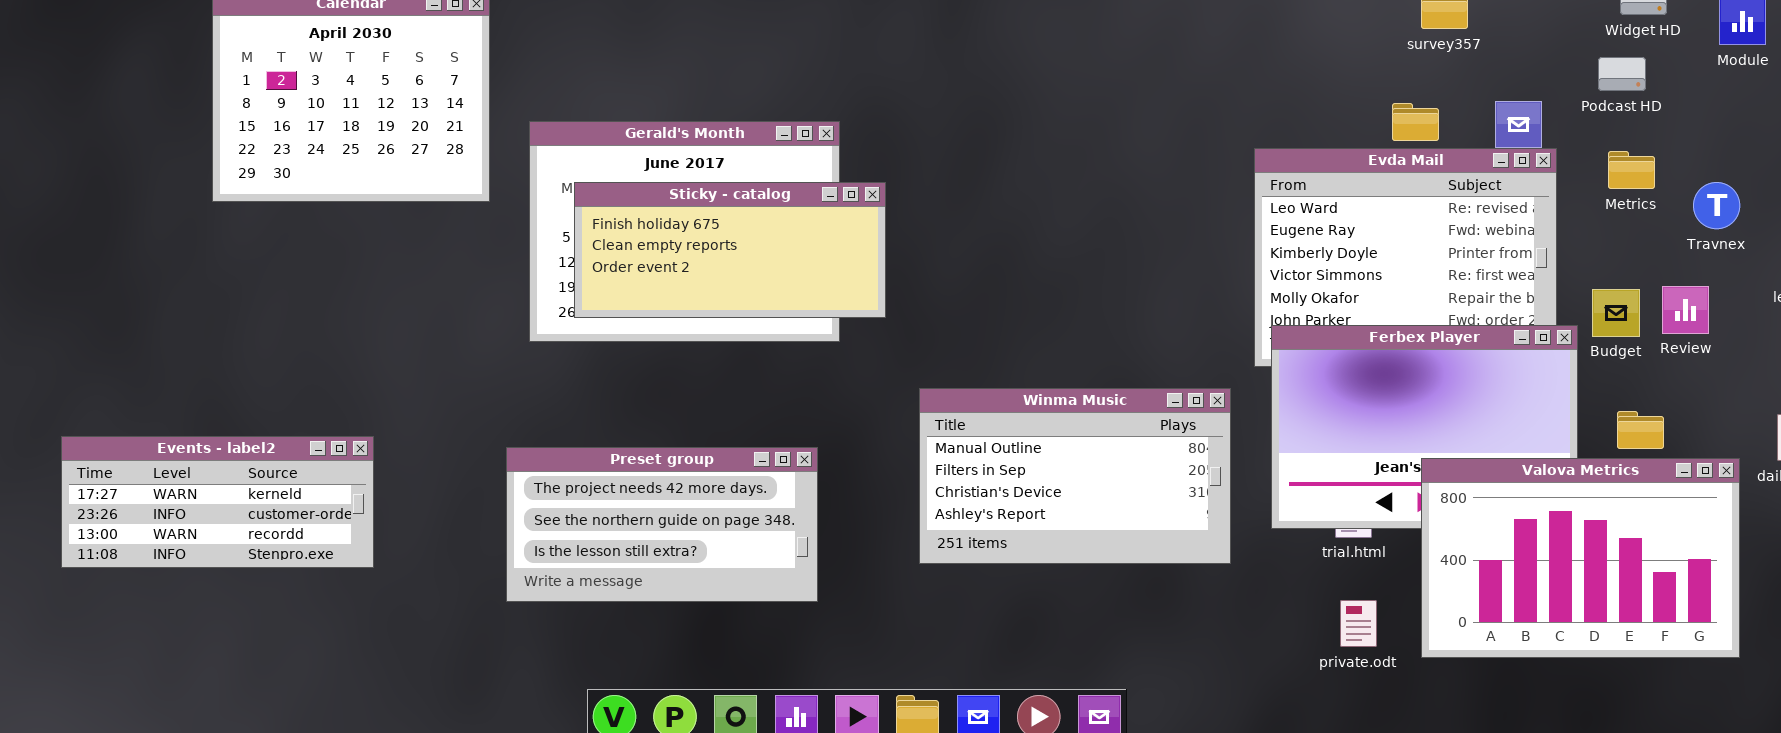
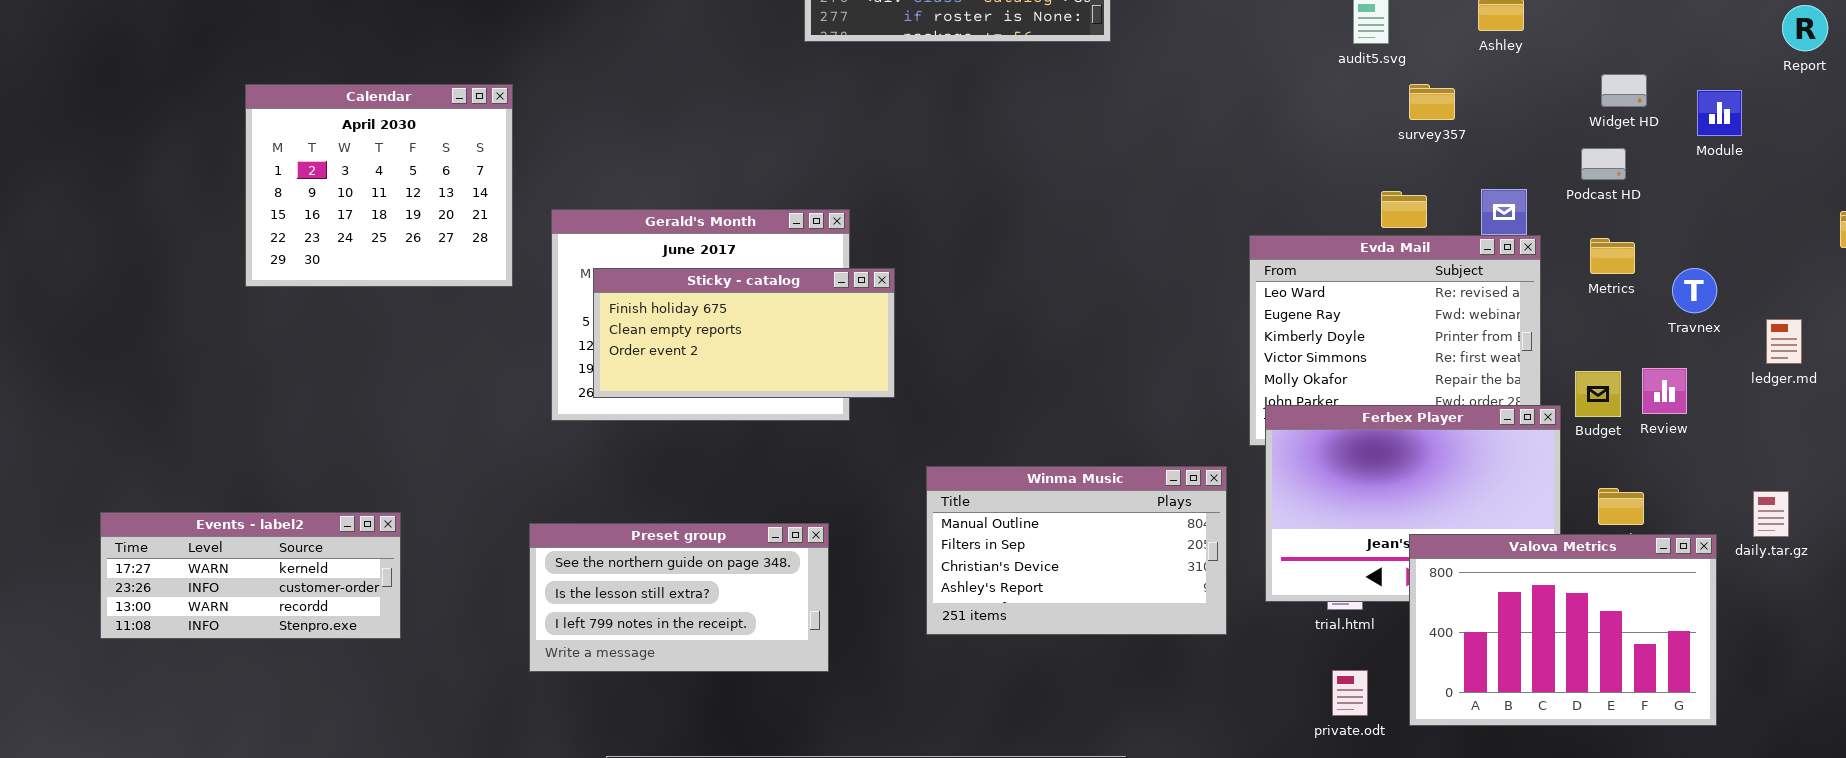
Preset group: [506,447,818,602] -> [529,523,829,672], scrolled down 1 row

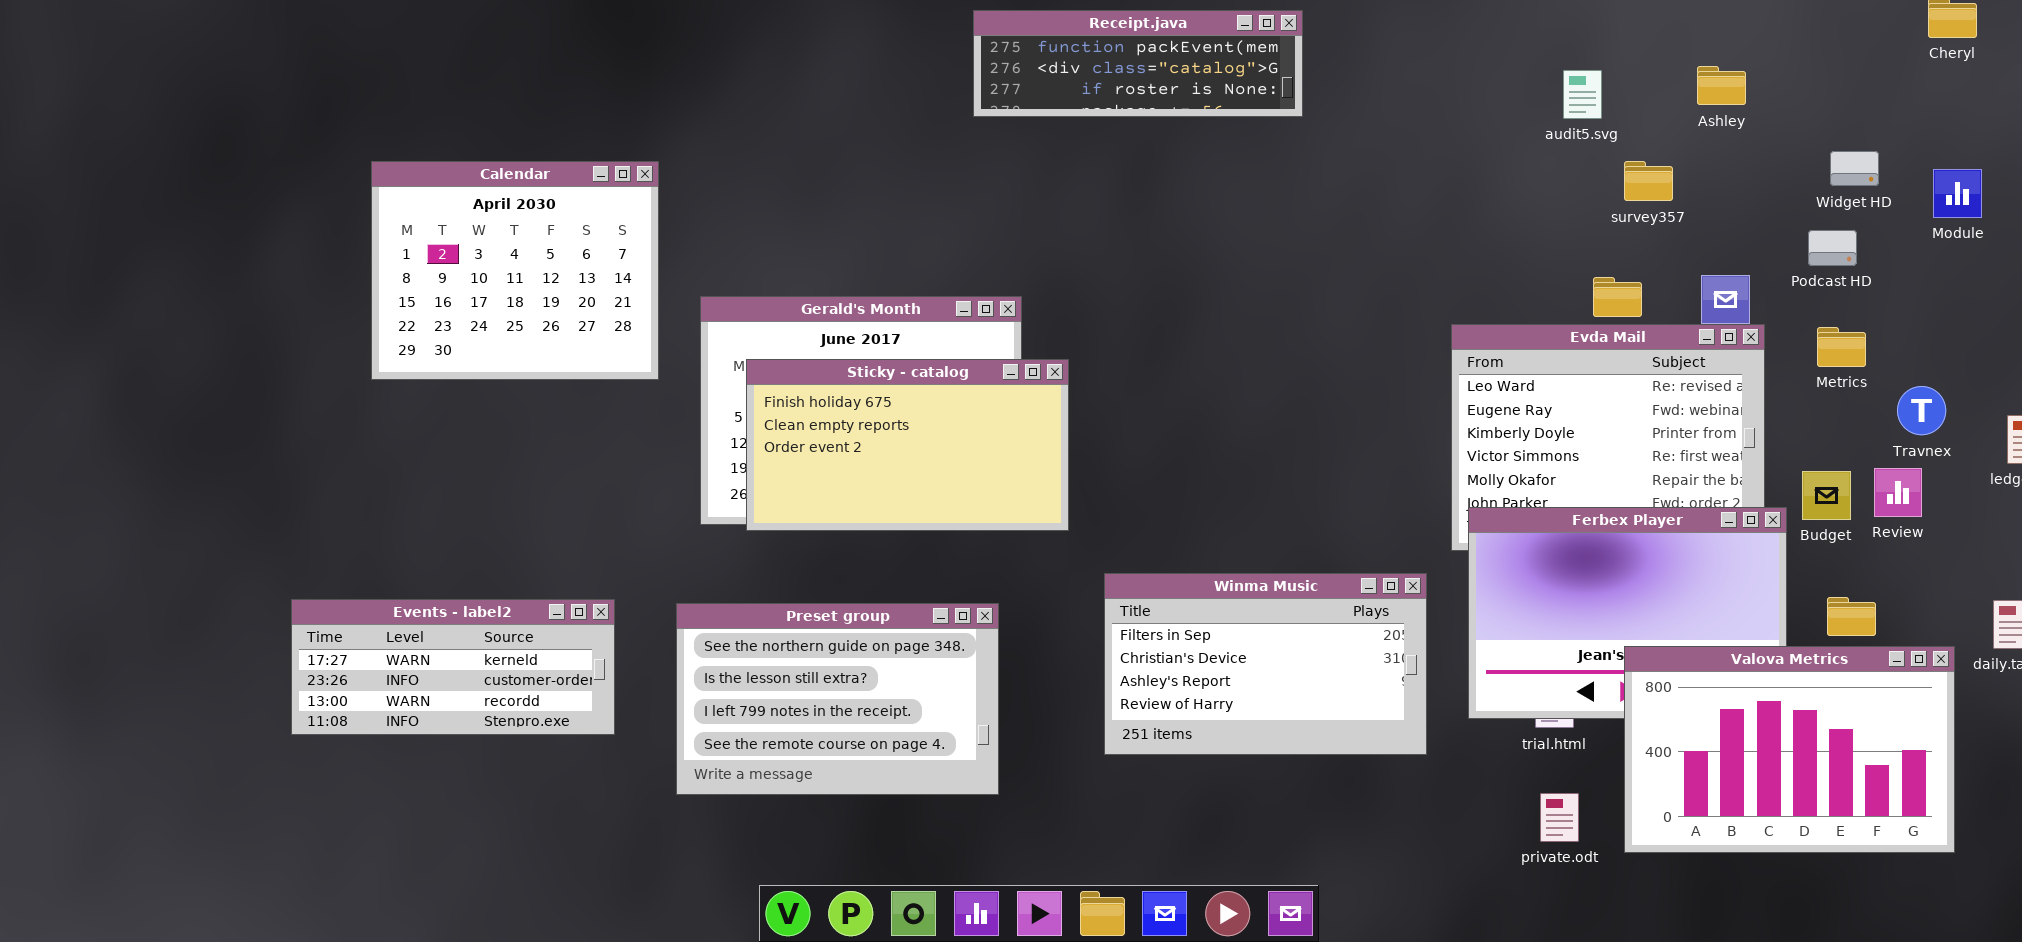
Sticky - catalog: [593,268,895,398] -> [746,359,1069,531], resized
Travnex: [1672,268,1717,313] -> [1897,386,1946,435], moved
Winma Music: [926,466,1227,635] -> [1104,573,1427,755], scrolled down 1 row
Events - label2: [100,512,401,639] -> [291,599,615,735], moved
Preset group: [529,523,829,672] -> [676,603,999,795], resized

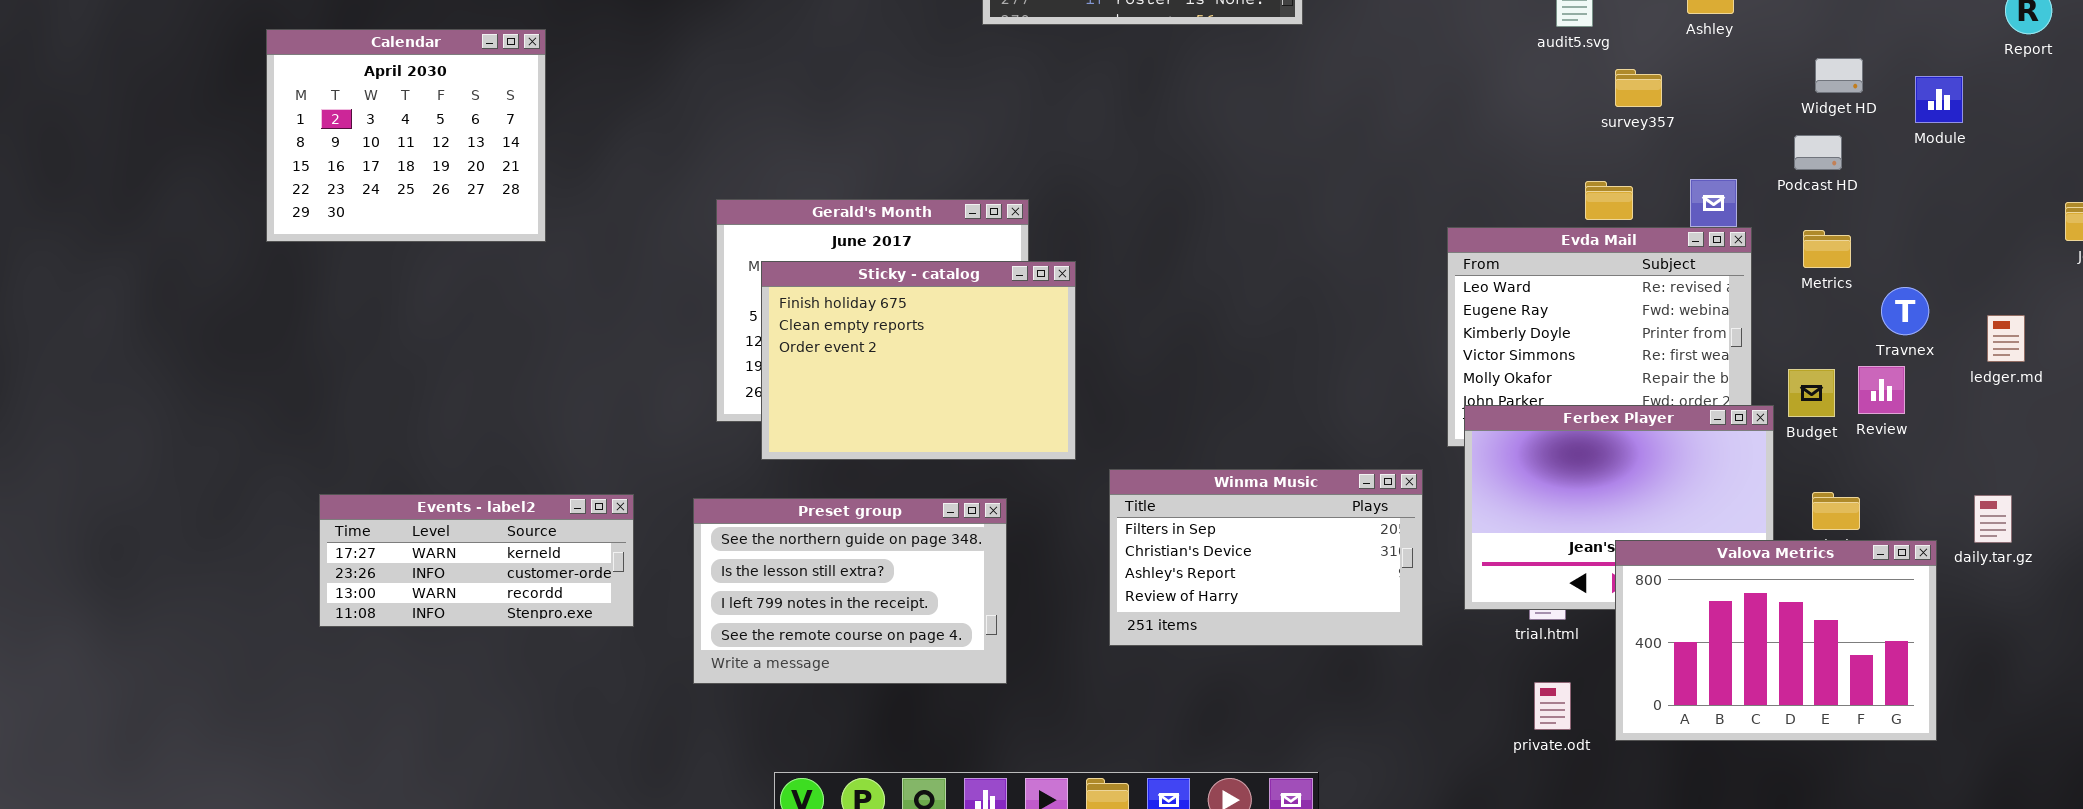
Calendar: [371,161,659,380] -> [266,29,546,242], moved
Sticky - catalog: [746,359,1069,531] -> [761,261,1076,460], resized

